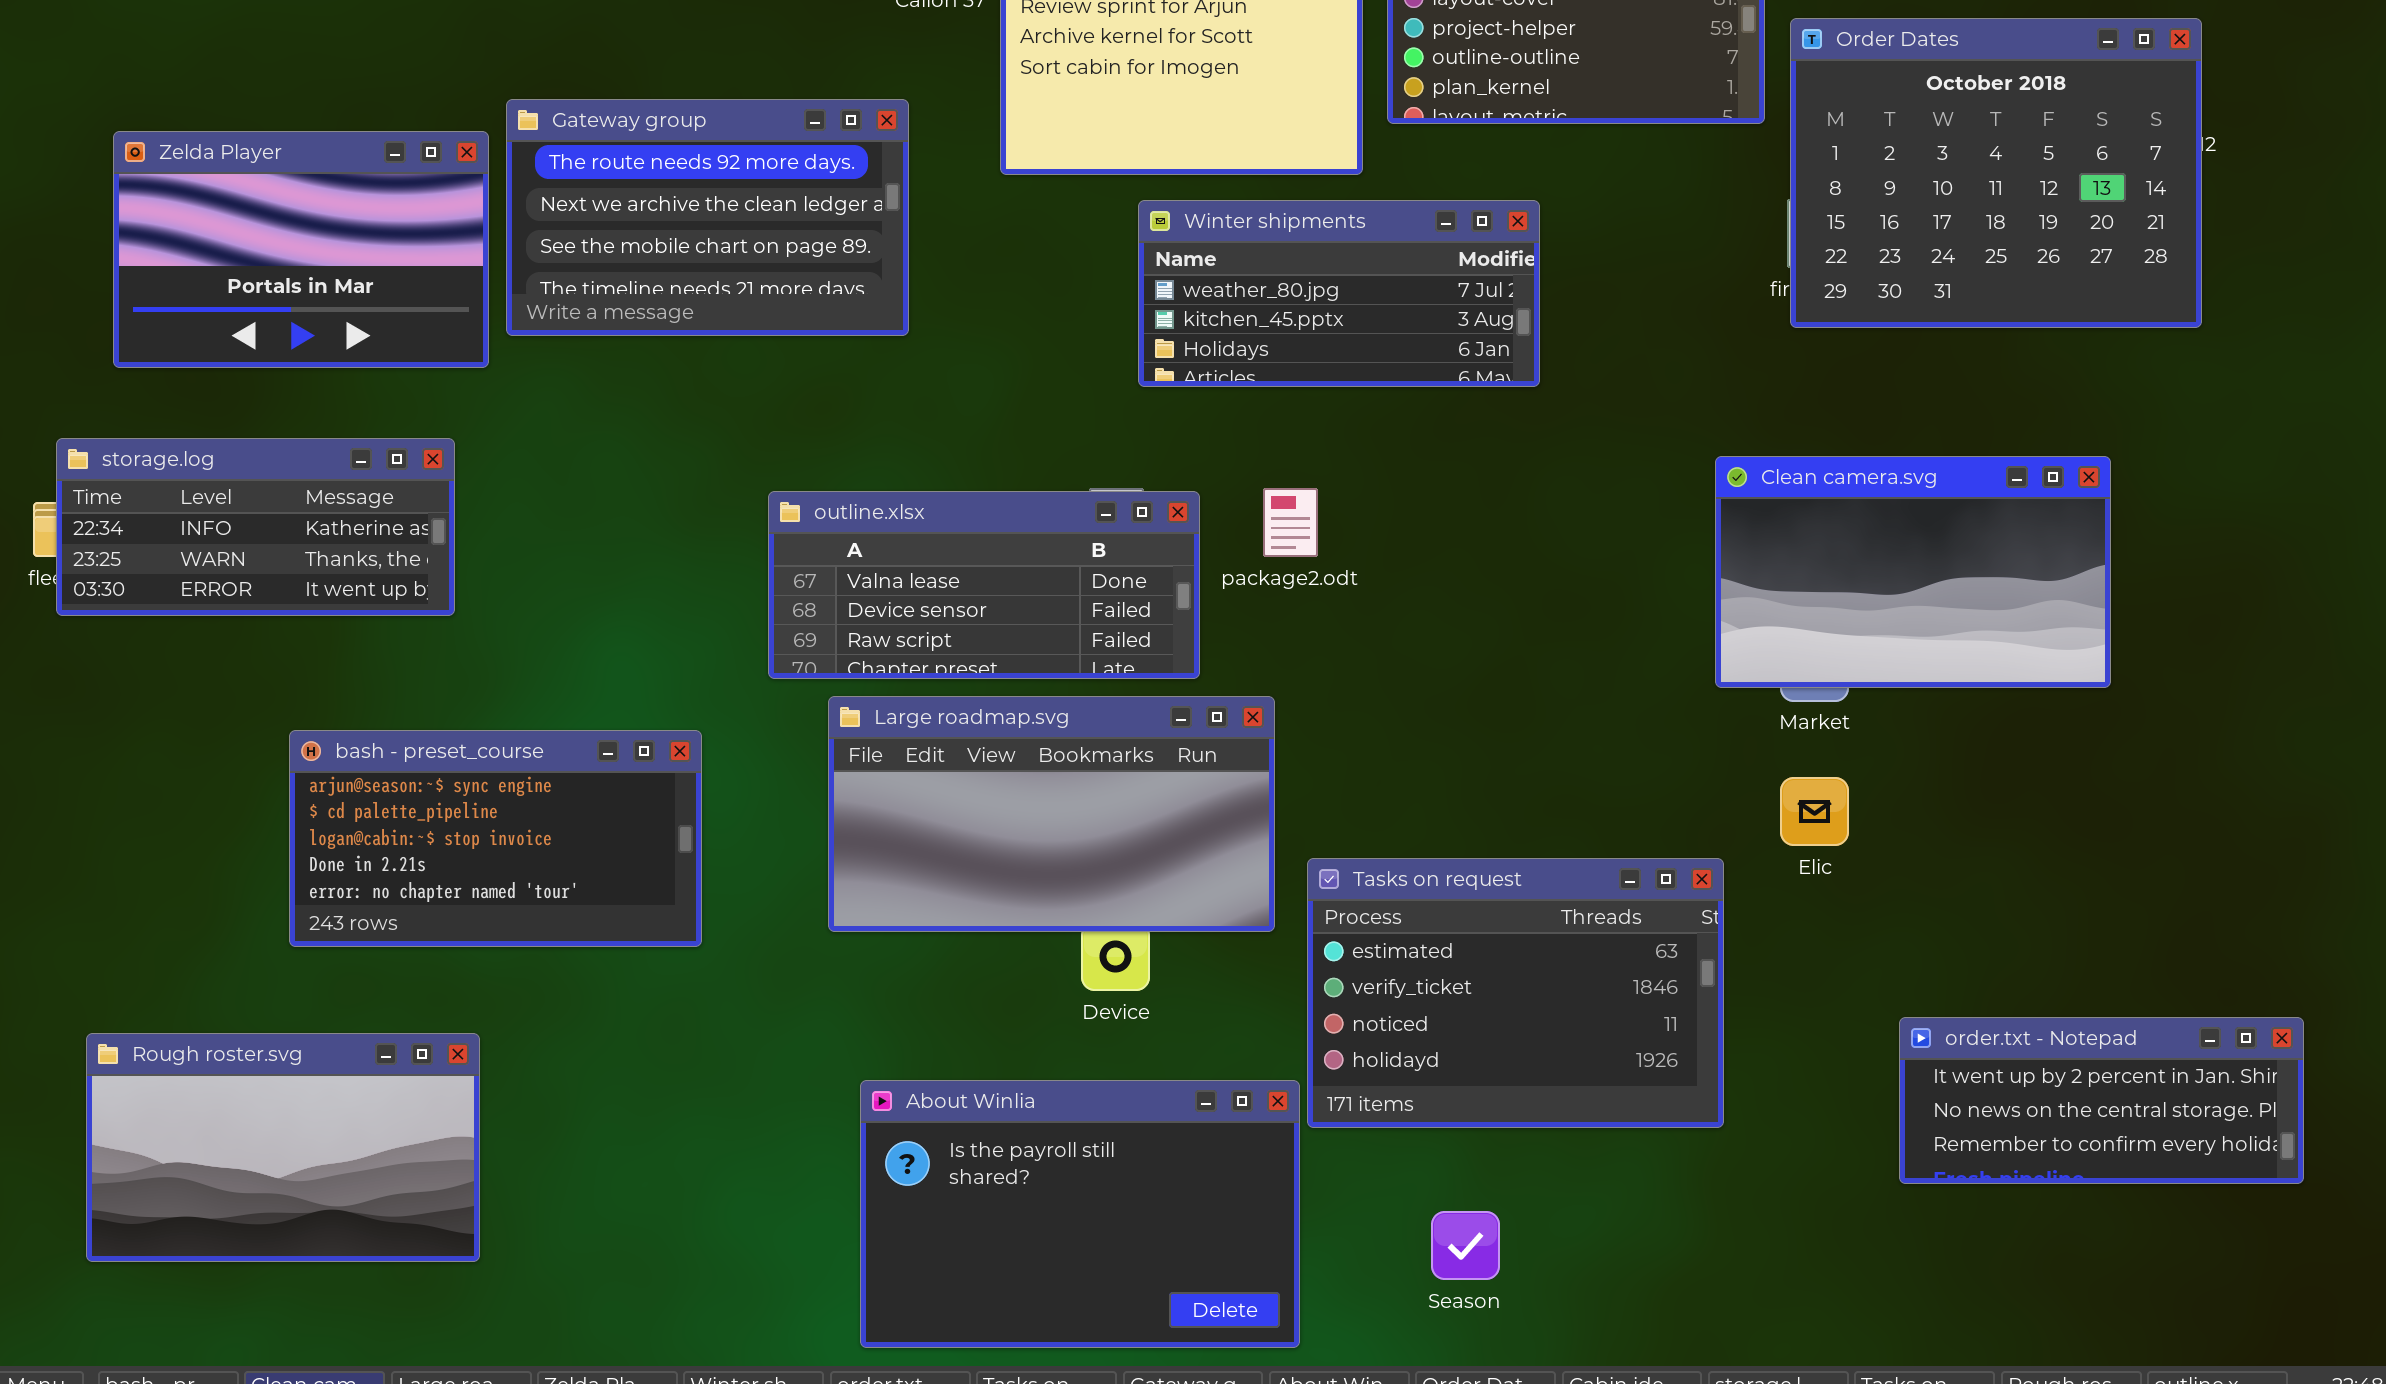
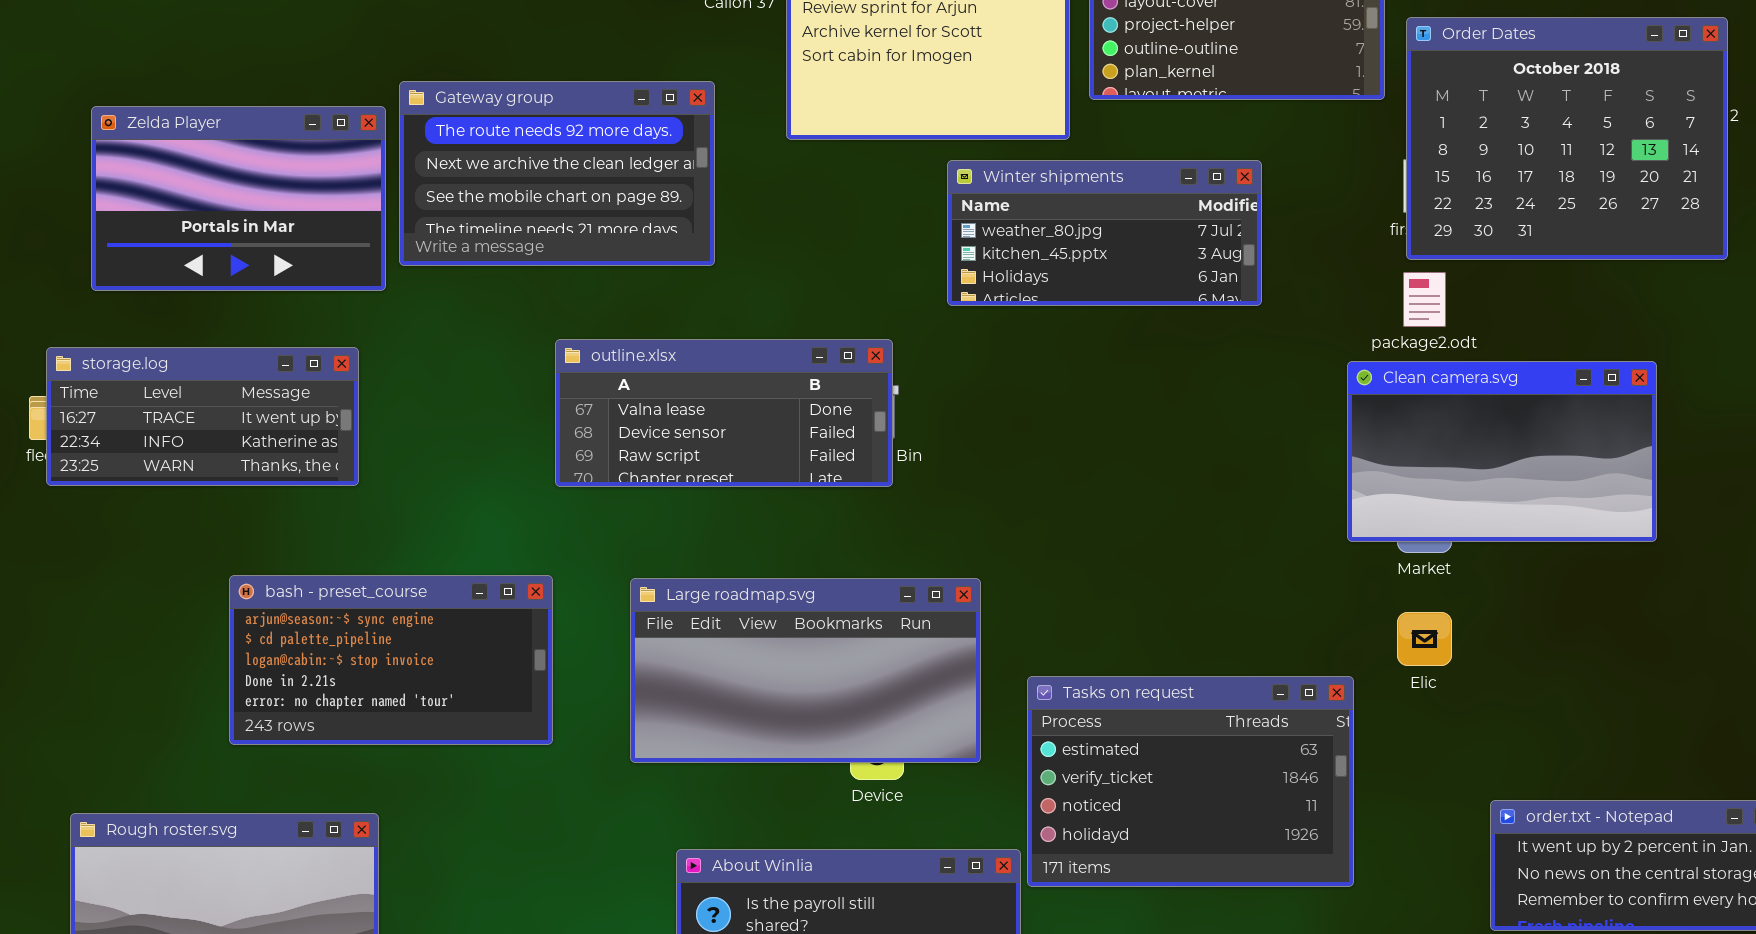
Winter shipments: [1138,200,1540,387] -> [947,160,1262,306], moved
storage.log: [56,438,455,616] -> [46,347,359,486], scrolled up 1 row
package2.odt: [1263,488,1318,557] -> [1403,272,1446,327], moved
outline.xlsx: [768,491,1200,679] -> [555,339,893,487], moved
Large roadmap.svg: [828,696,1275,932] -> [630,578,981,763], moved

